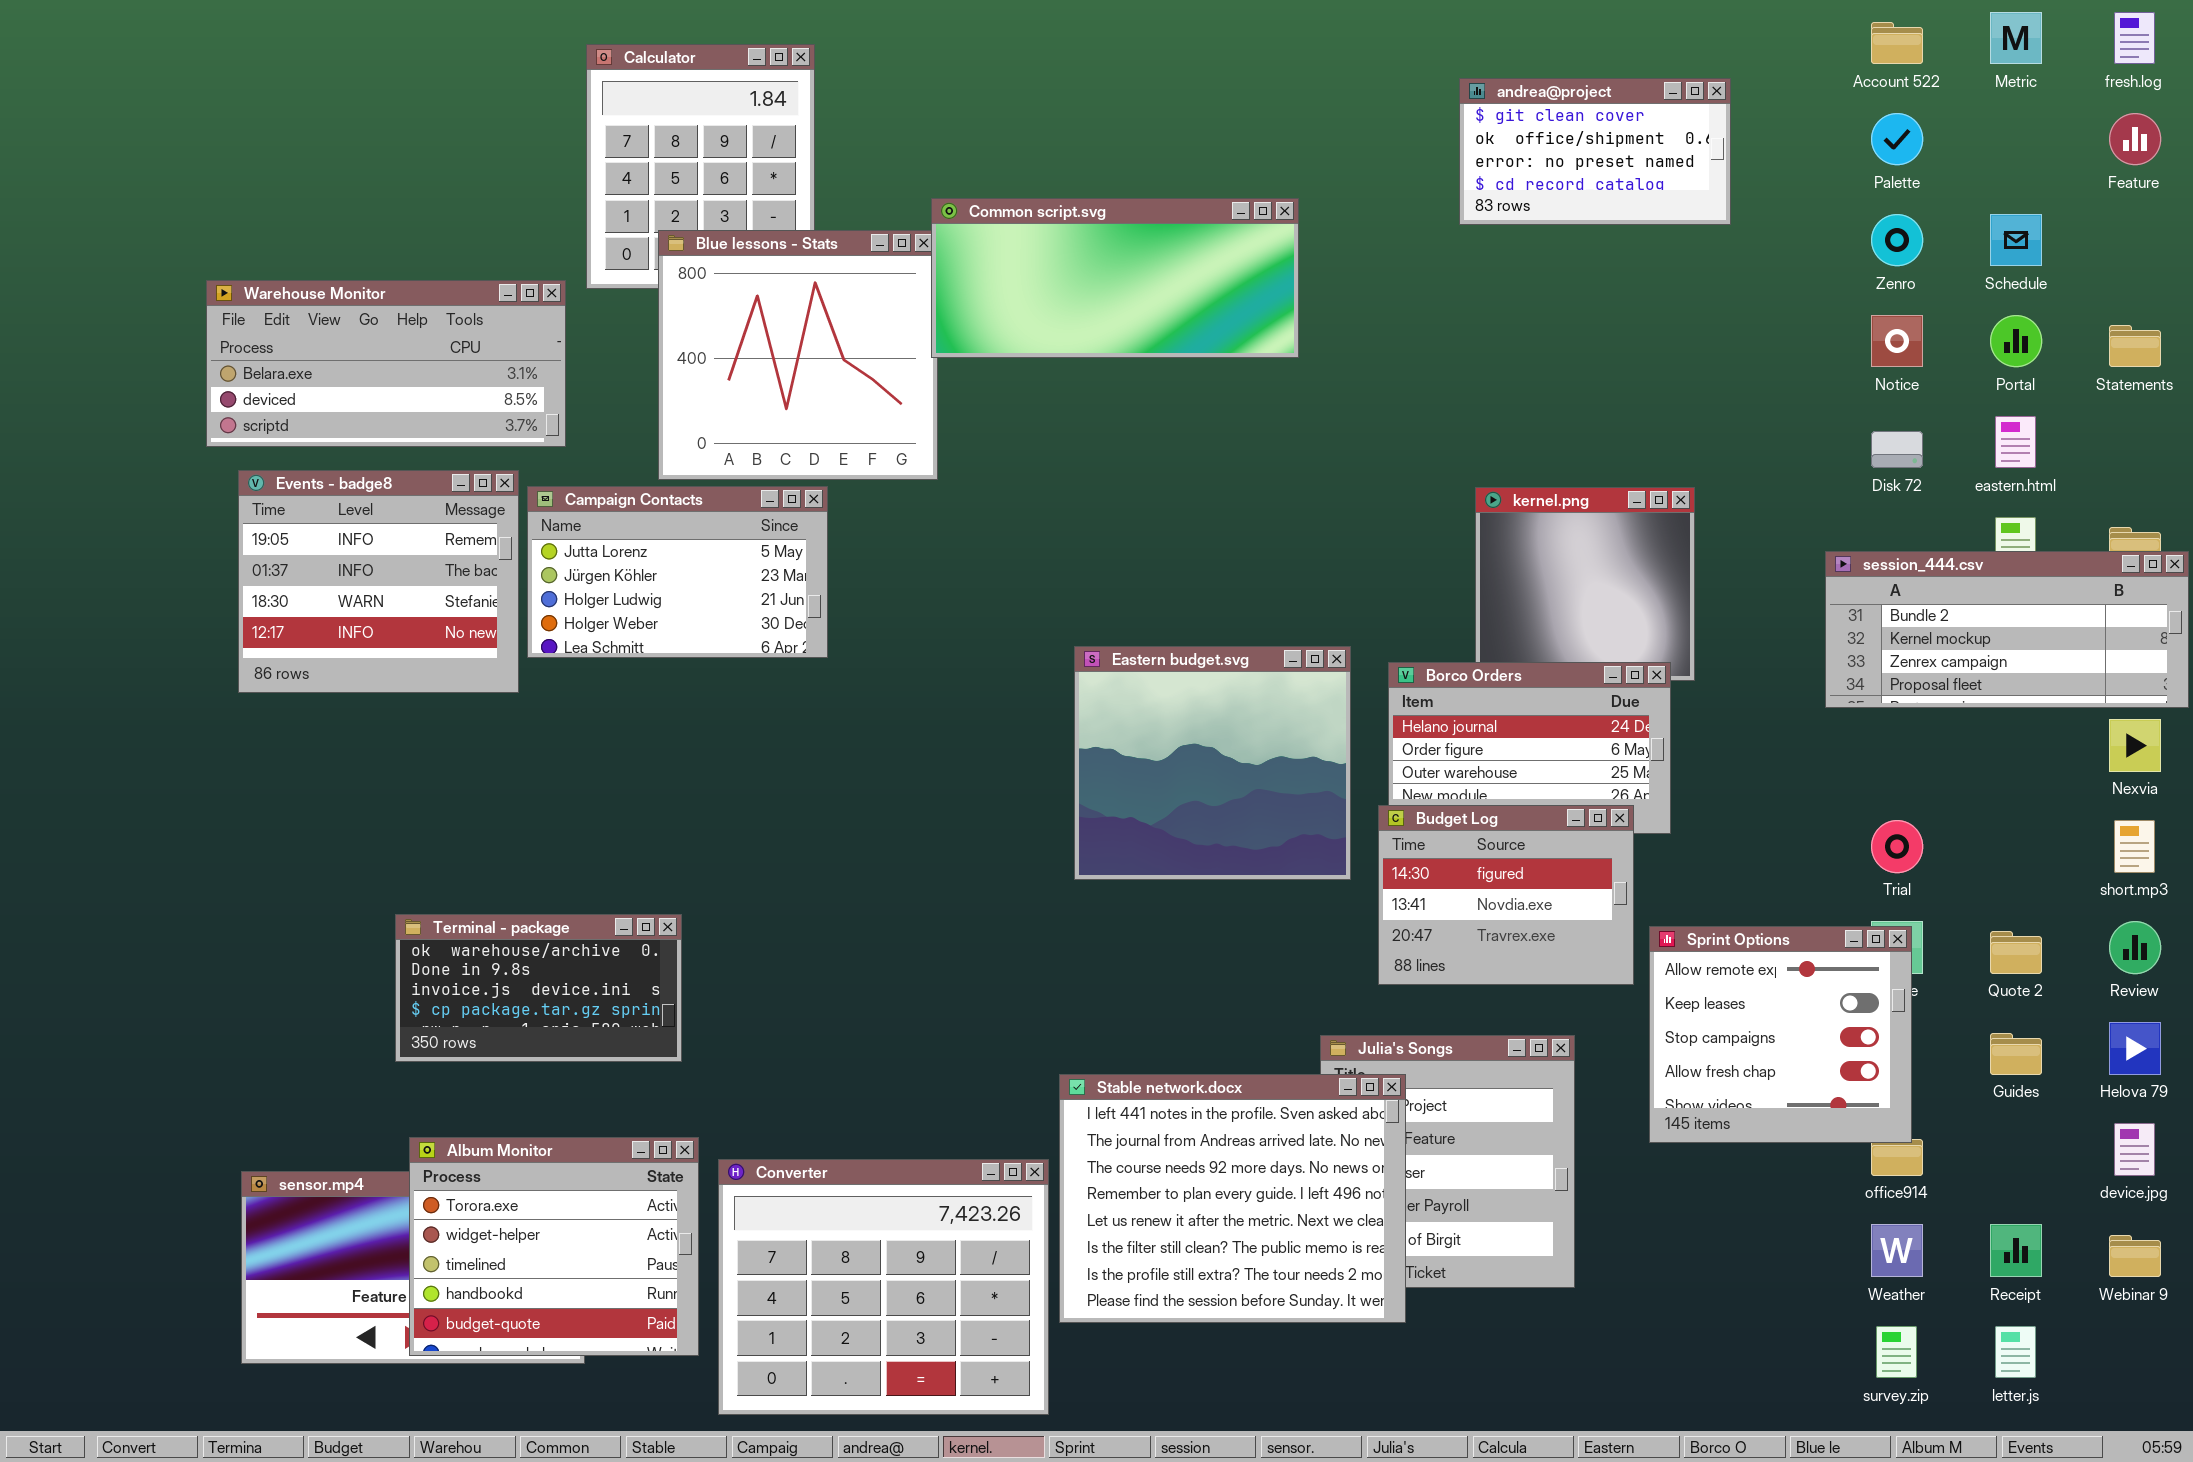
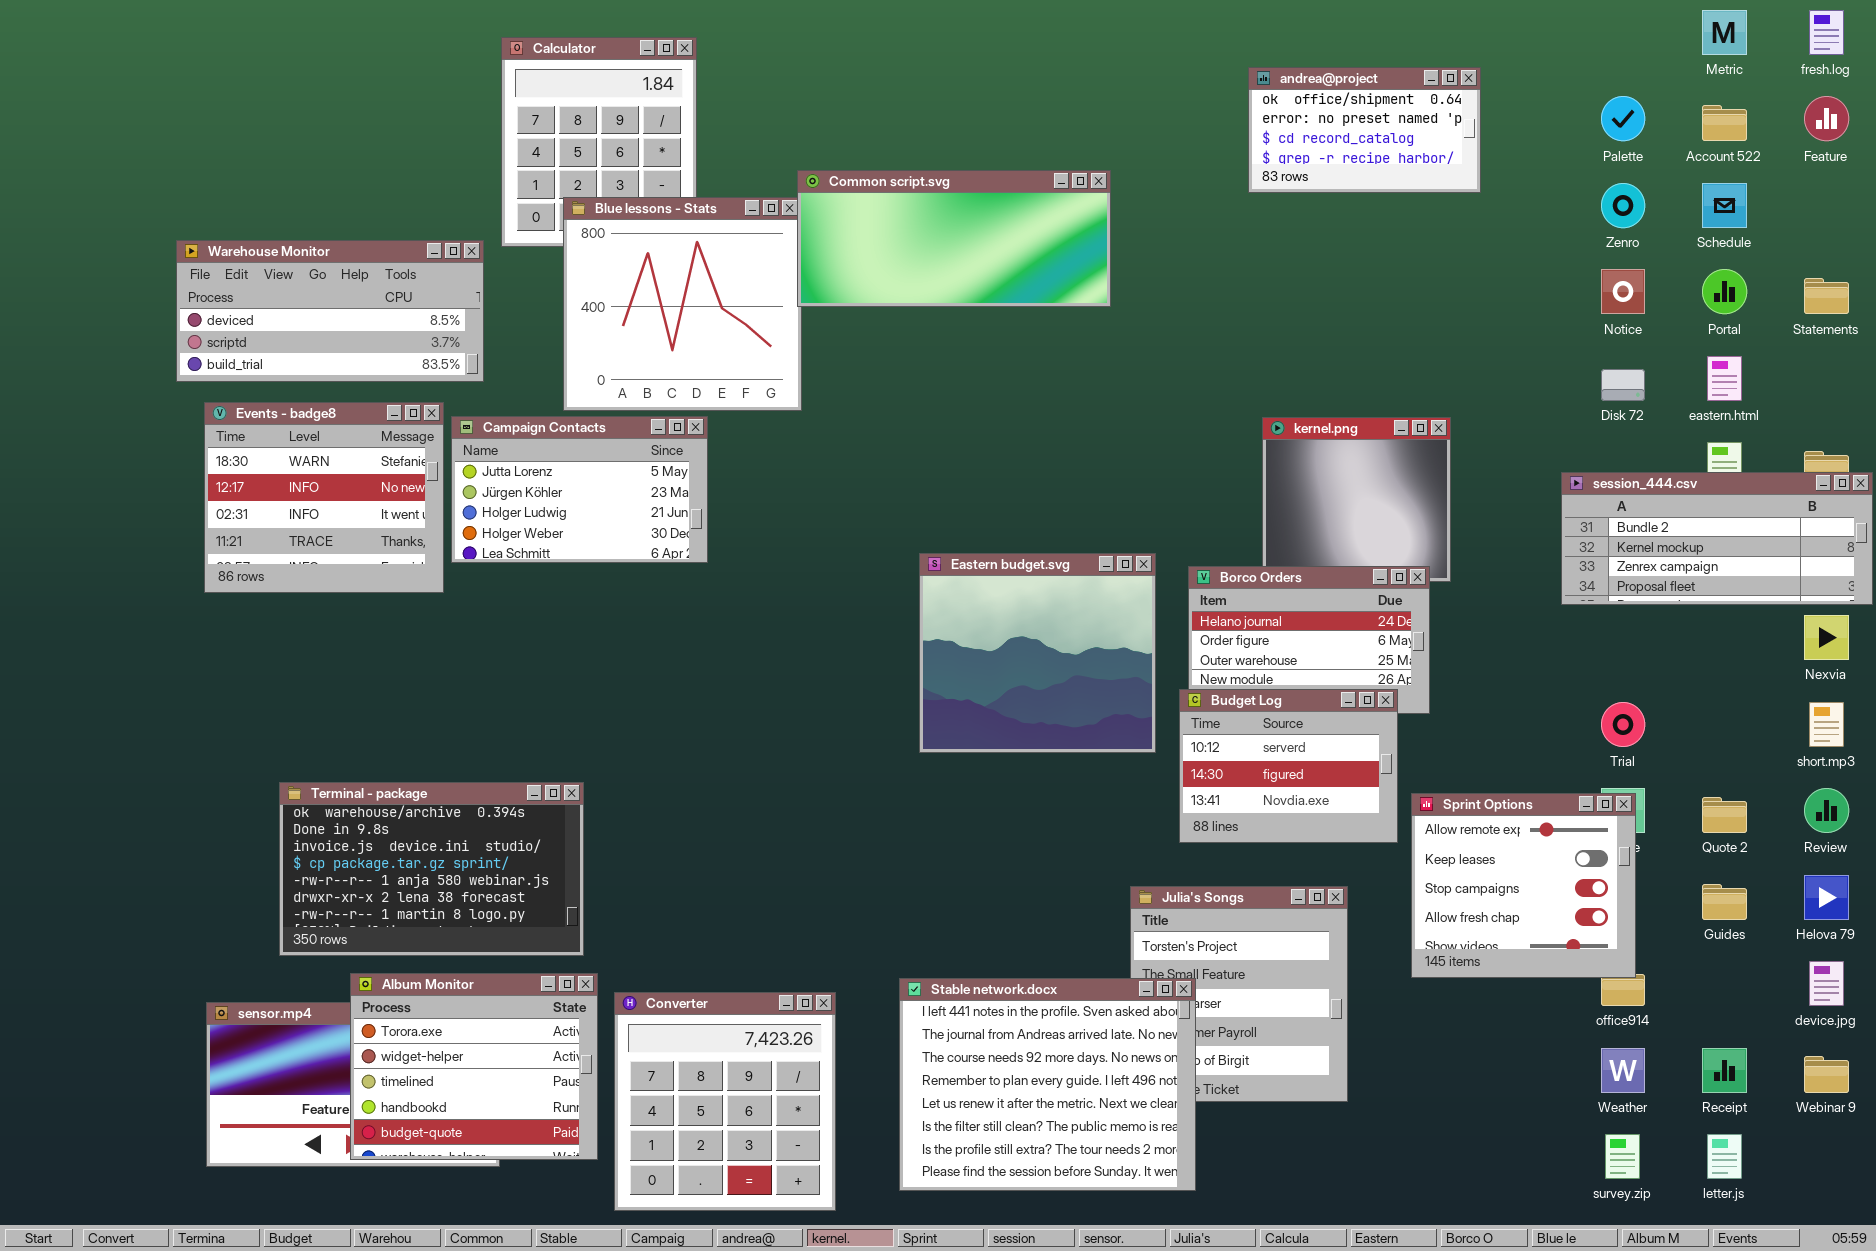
Account 522: [1871,22,1923,64] -> [1702,105,1747,141], moved
andrea@project: [1459,78,1731,225] -> [1248,67,1481,193], scrolled down 1 row
Warehouse Monitor: [206,280,566,447] -> [176,240,484,382], scrolled down 1 row
Events - badge8: [238,470,519,693] -> [204,402,444,593], scrolled down 2 rows
Budget Log: [1378,805,1634,985] -> [1179,689,1398,843], scrolled up 1 row
Terminal - package: [395,914,682,1062] -> [279,782,584,956], resized
Stable network.docx: [1059,1074,1406,1323] -> [899,978,1196,1191], moved
Converter: [718,1159,1049,1415] -> [614,992,836,1211], resized

